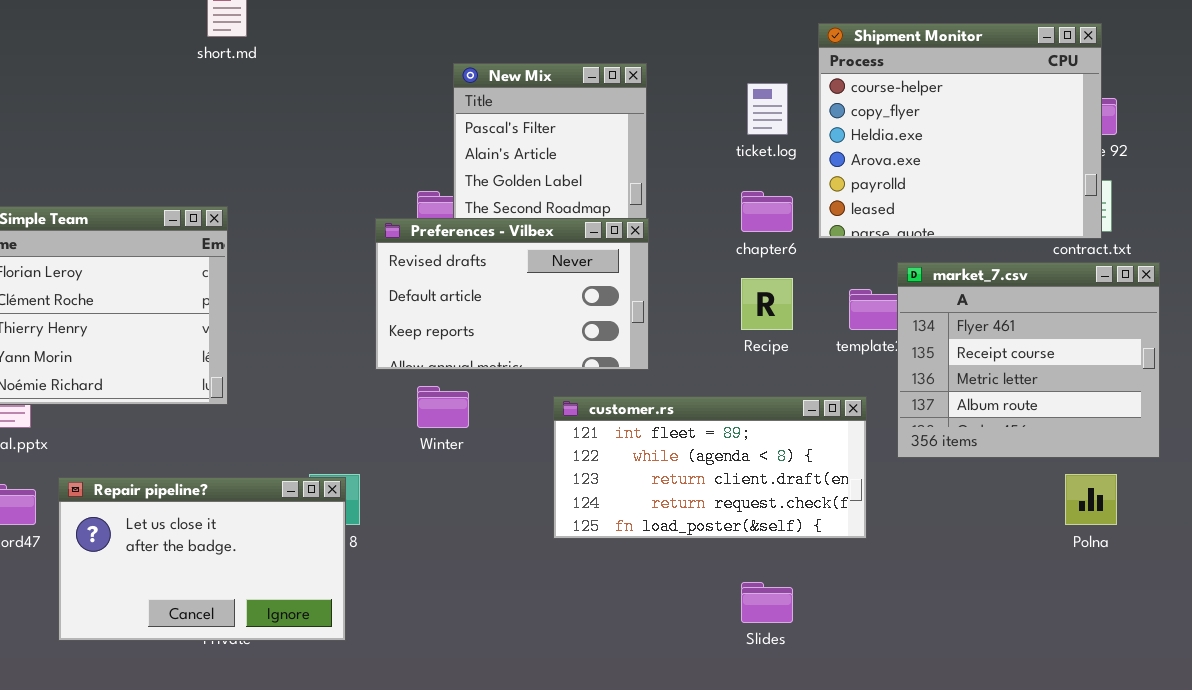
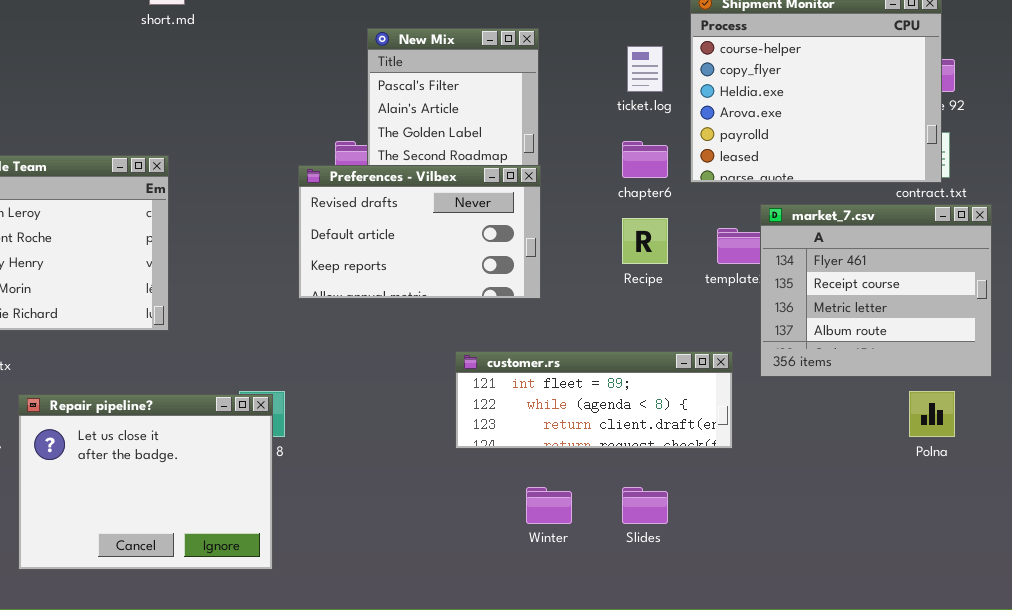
Winter: [417,386,469,428] -> [526,487,572,524], moved
customer.rs: [553,396,867,539] -> [455,351,733,449], resized
Repair pipeline?: [58,477,346,641] -> [18,394,273,570], resized

